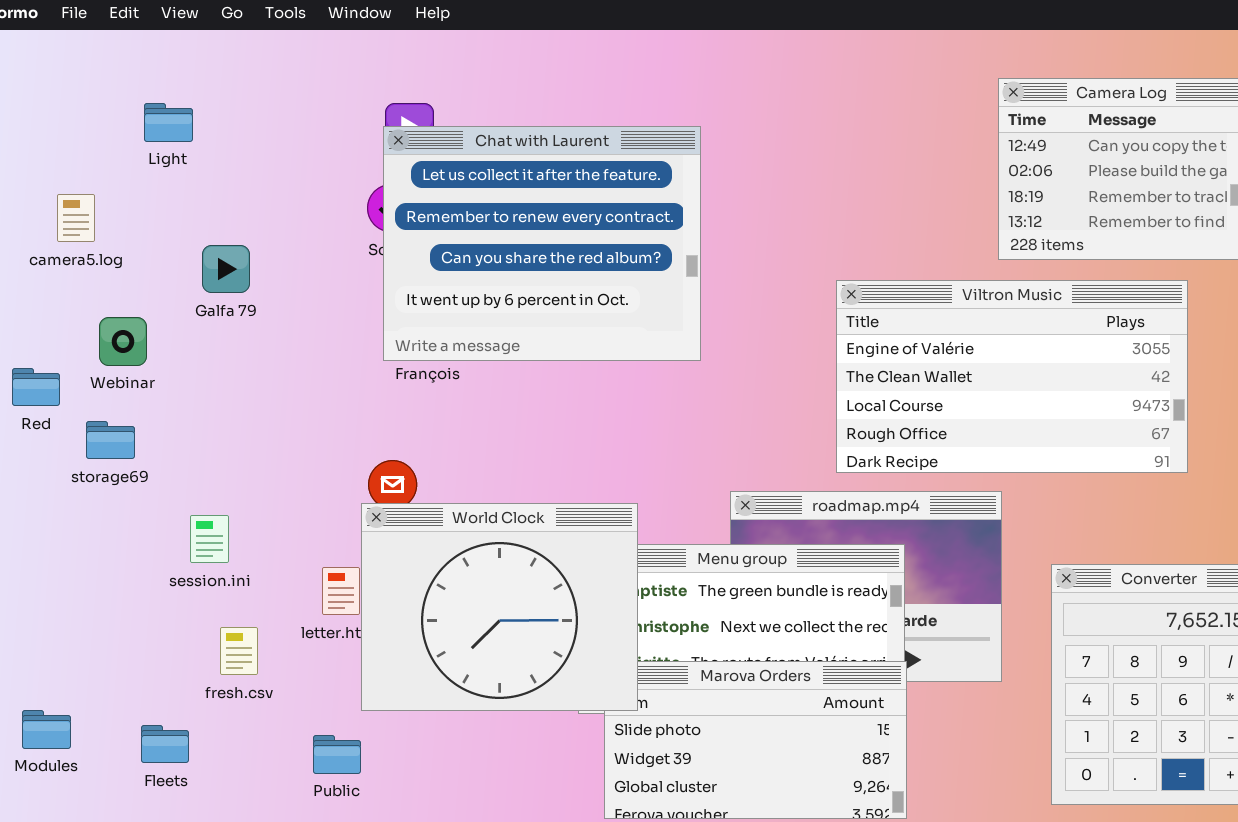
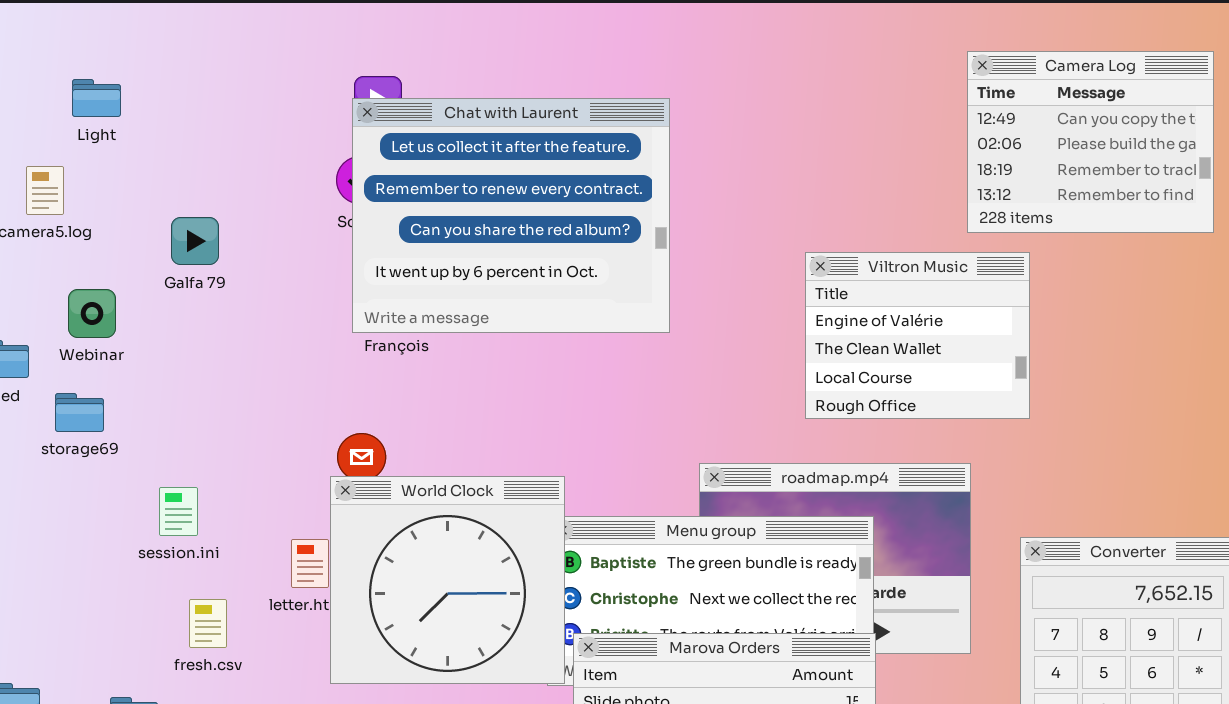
Light: [144,103,193,142] -> [72,79,121,117], moved
Viltron Music: [836,280,1188,473] -> [805,252,1030,419], resized
World Clock: [361,503,638,711] -> [330,476,565,684], resized

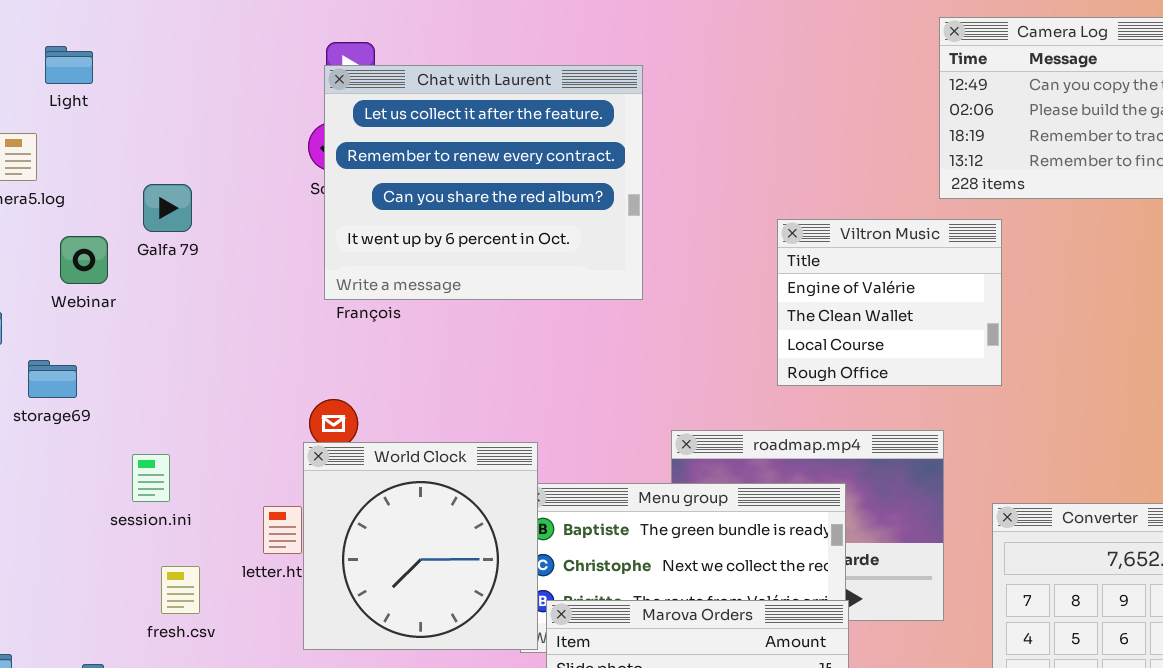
Webinar: [68,289,116,338] -> [60,236,108,284], moved

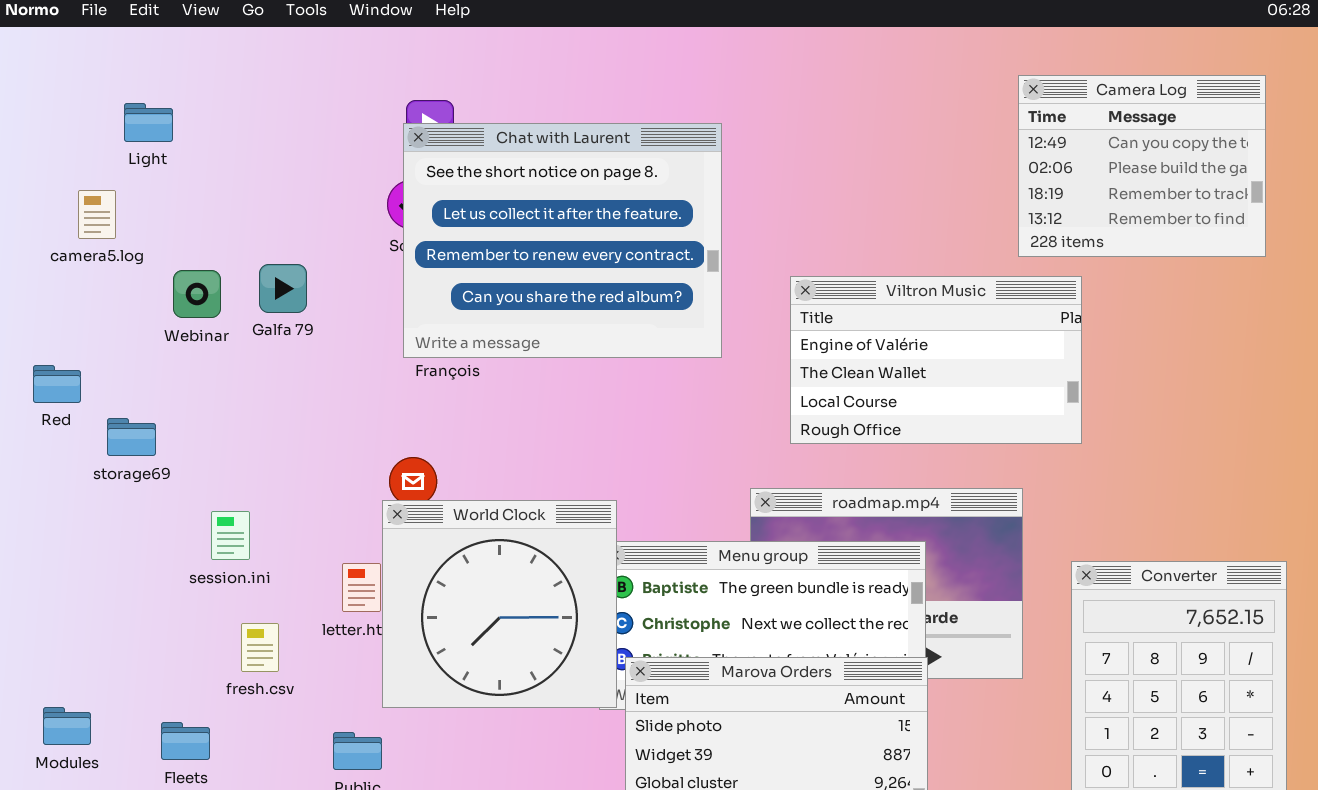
Chat with Laurent: [324,65,643,300] -> [403,123,722,358], scrolled up 1 row
Galfa 79: [143,184,192,232] -> [259,264,307,313], moved
Viltron Music: [777,219,1002,386] -> [790,276,1082,444], resized
Webinar: [60,236,108,284] -> [173,270,221,318], moved

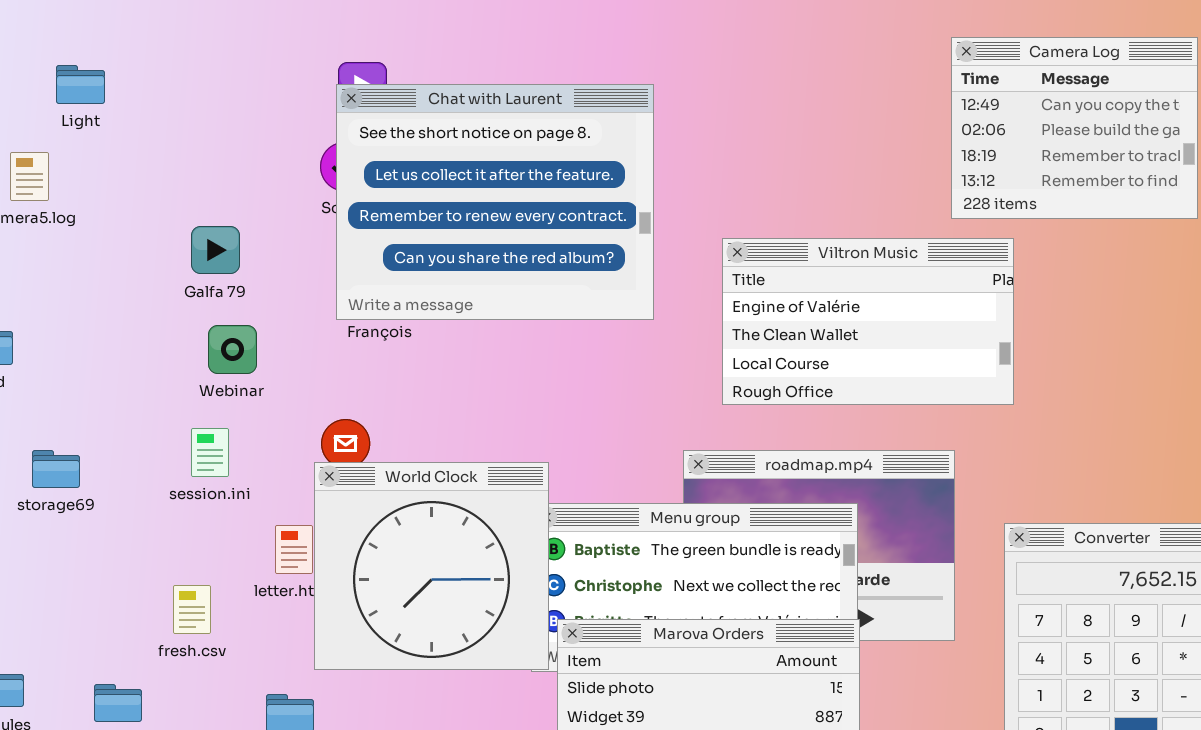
Webinar: [173,270,221,318] -> [208,325,257,374], moved
storage69: [107,418,156,456] -> [32,450,80,488], moved
session.ini: [211,511,250,560] -> [191,428,229,477], moved

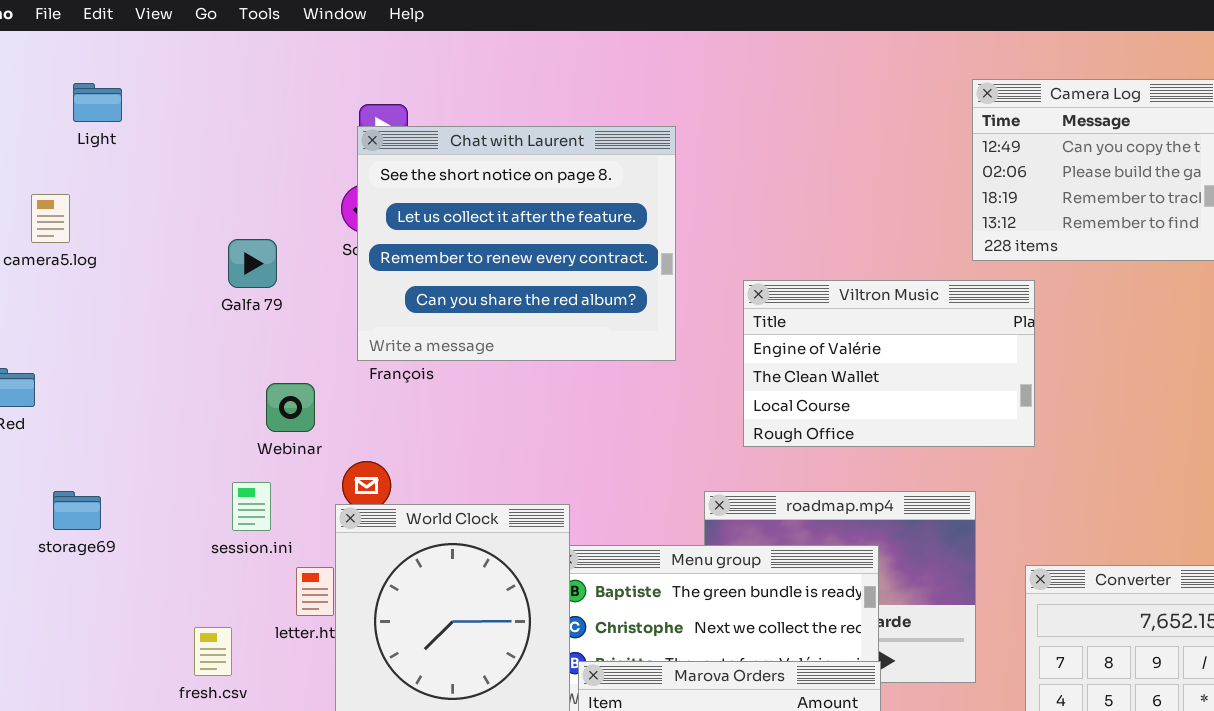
Light: [56,65,105,104] -> [73,83,122,122], moved
Galfa 79: [191,226,240,274] -> [228,239,277,288], moved
Webinar: [208,325,257,374] -> [266,383,315,432], moved
session.ini: [191,428,229,477] -> [232,482,271,531], moved

